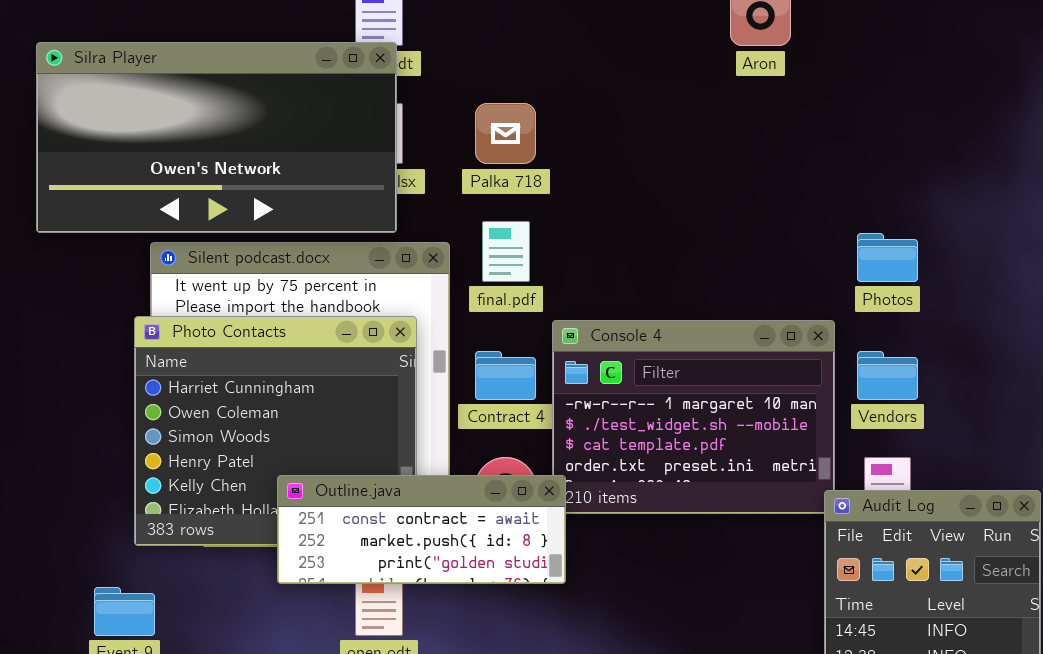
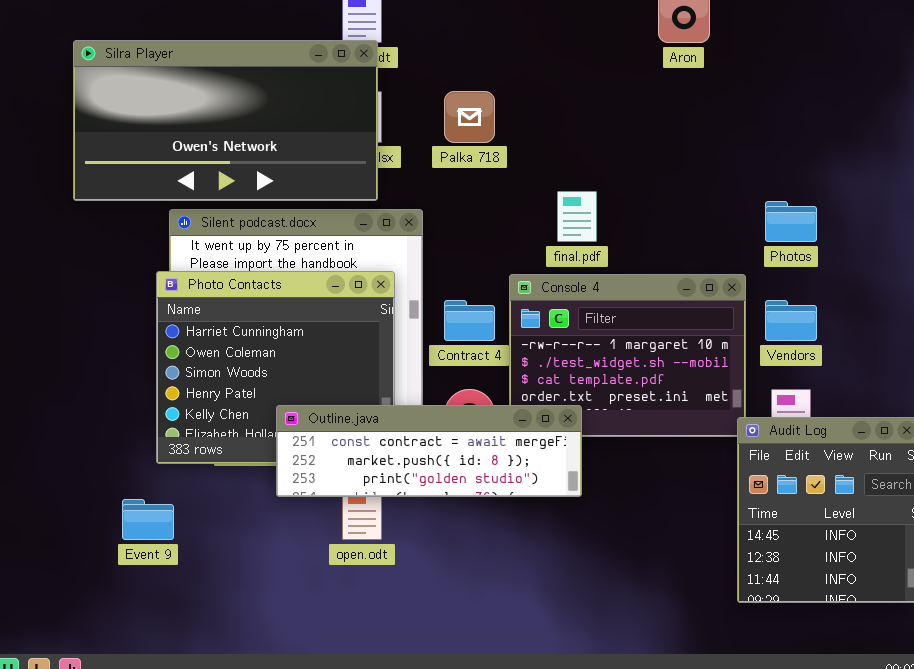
final.pdf: [482,221,530,282] -> [557,191,597,242], moved
Outline.java: [277,475,566,584] -> [276,405,582,497], resized

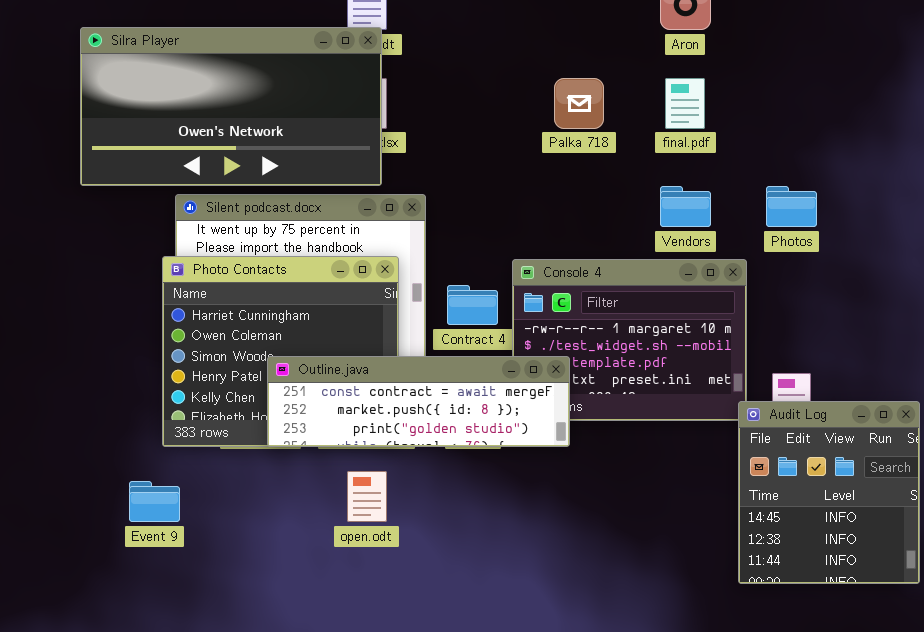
Palka 718: [444,91,495,143] -> [554,78,604,129], moved
final.pdf: [557,191,597,242] -> [665,78,705,129], moved
Vendors: [765,300,817,341] -> [660,186,711,227], moved
Outline.java: [276,405,582,497] -> [267,356,570,447], moved

